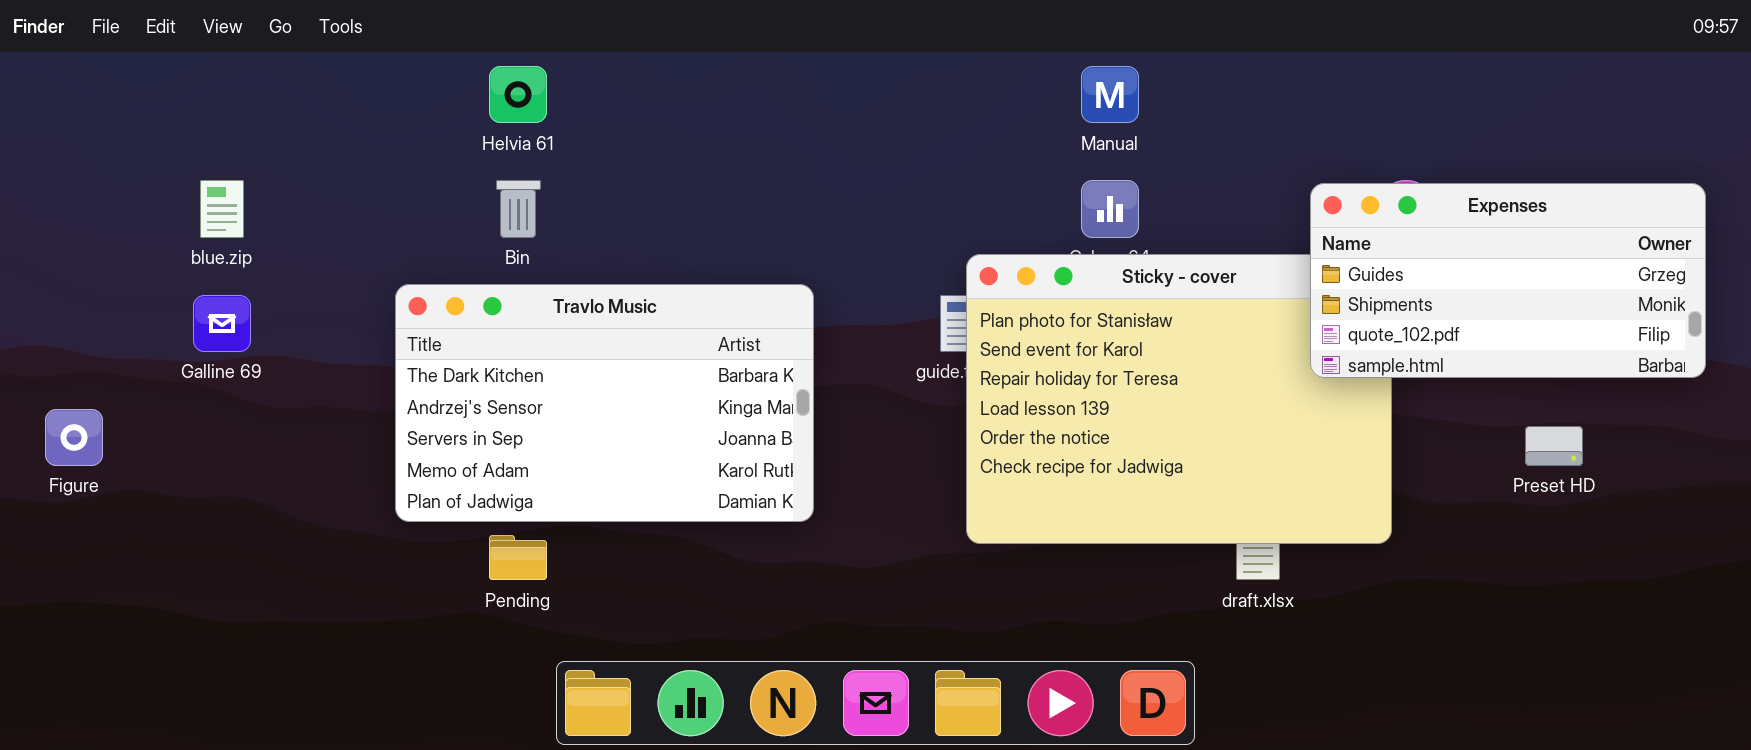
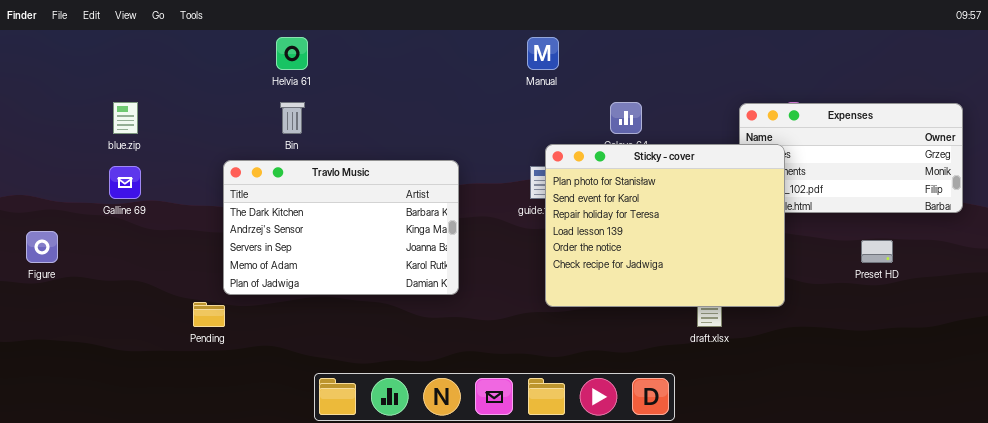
Manual: [1081,66,1139,123] -> [527,37,559,70], moved
Sticky - cover: [966,254,1392,544] -> [545,144,785,307], raised
Pending: [489,535,547,580] -> [193,302,225,327], moved

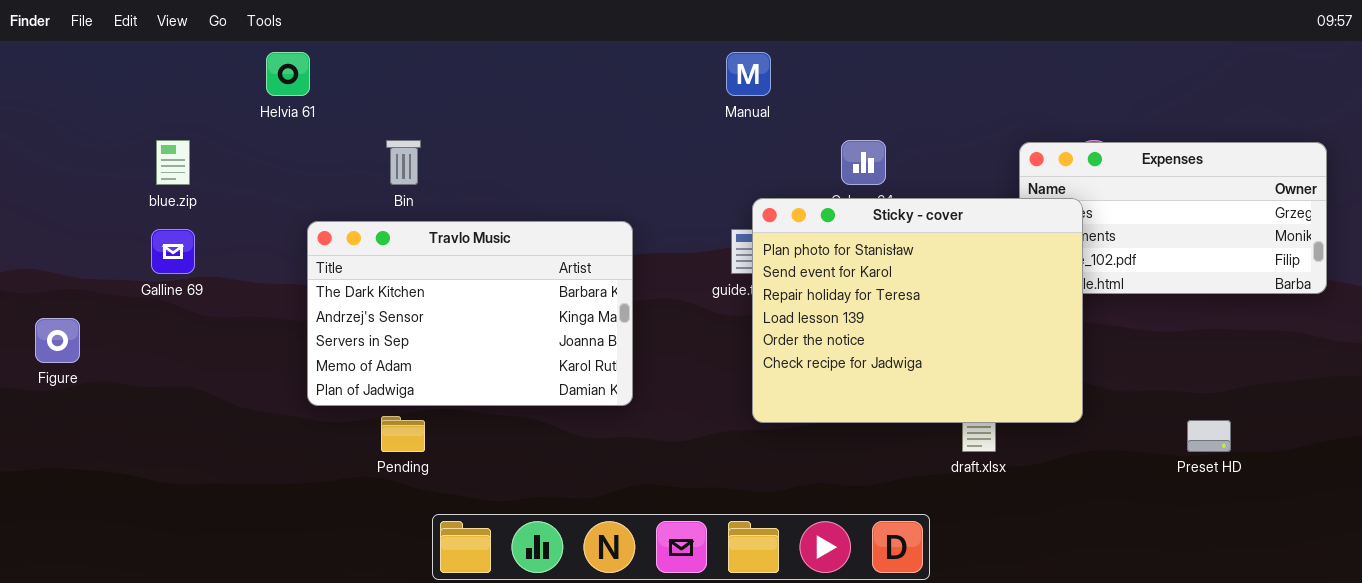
Helvia 61: [276,37,308,70] -> [266,52,310,96], moved
Preset HD: [861,240,893,263] -> [1187,420,1231,452], moved
Pending: [193,302,225,327] -> [381,416,425,452], moved

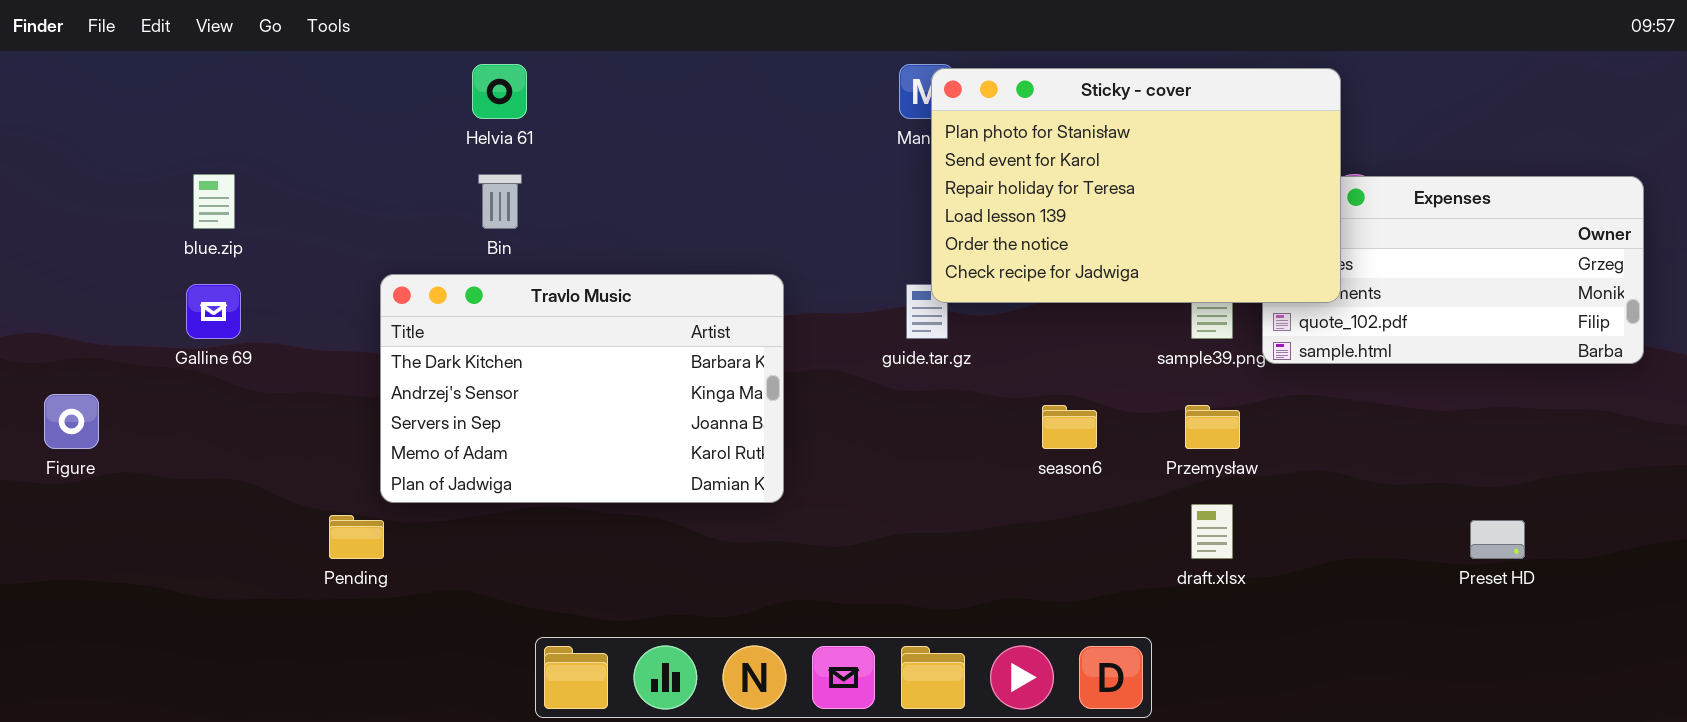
Helvia 61: [266,52,310,96] -> [472,64,527,119], moved
Sticky - cover: [752,198,1083,423] -> [931,68,1341,303], moved, resized
Pending: [381,416,425,452] -> [329,515,384,559], moved

